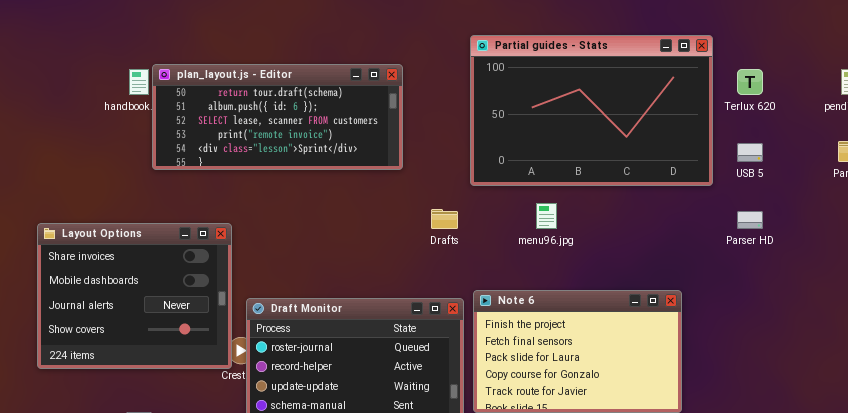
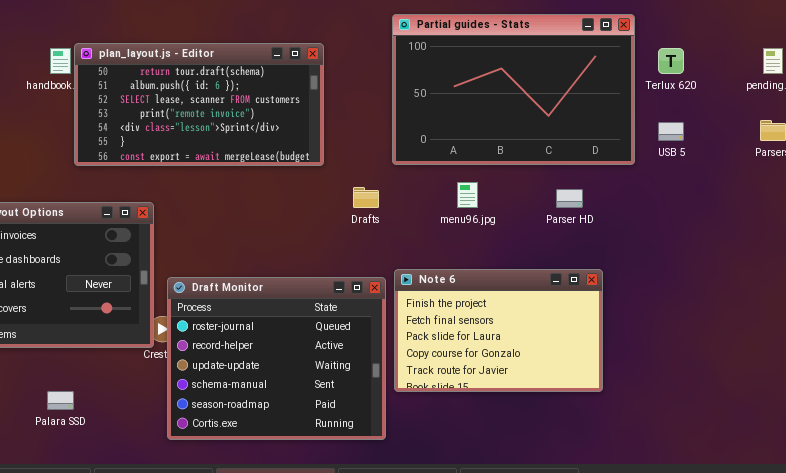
plan_layout.js - Editor: [152,64,403,170] -> [74,43,324,166], resized
Parser HD: [737,211,763,229] -> [556,189,583,208], moved

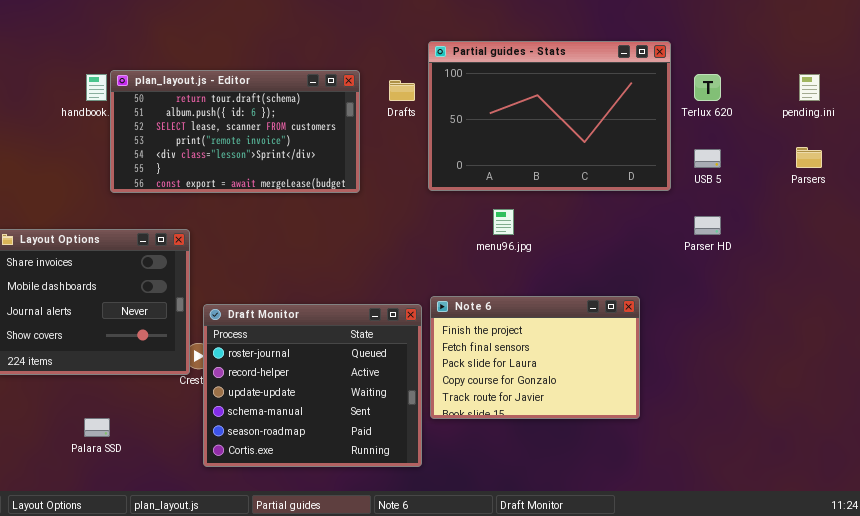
Drafts: [353,187,379,208] -> [389,80,415,101], moved
Parser HD: [556,189,583,208] -> [694,216,721,235], moved

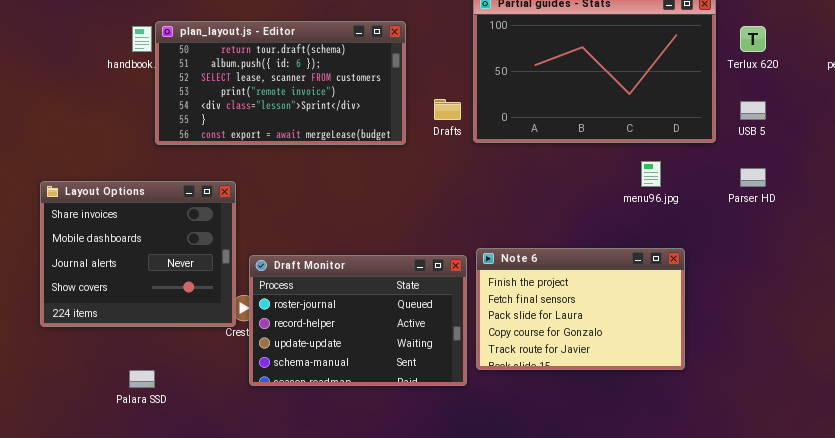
Drafts: [389,80,415,101] -> [434,99,461,120], moved
menu96.jpg: [493,209,514,235] -> [641,161,661,187], moved
Draft Monitor: [203,304,422,467] -> [249,255,467,386], resized

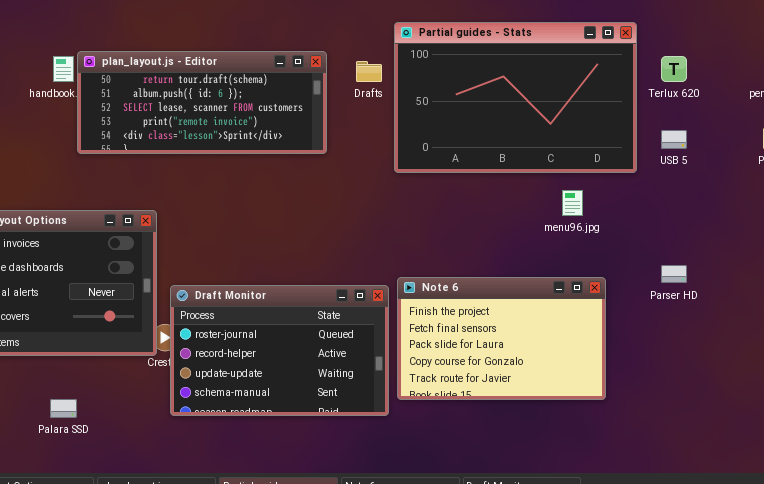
plan_layout.js - Editor: [155,21,406,145] -> [77,51,327,154], resized
Drafts: [434,99,461,120] -> [356,61,382,82], moved
Parser HD: [740,168,766,187] -> [661,265,687,283], moved

